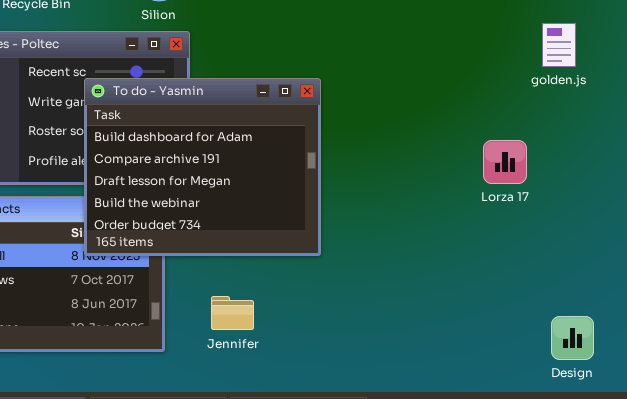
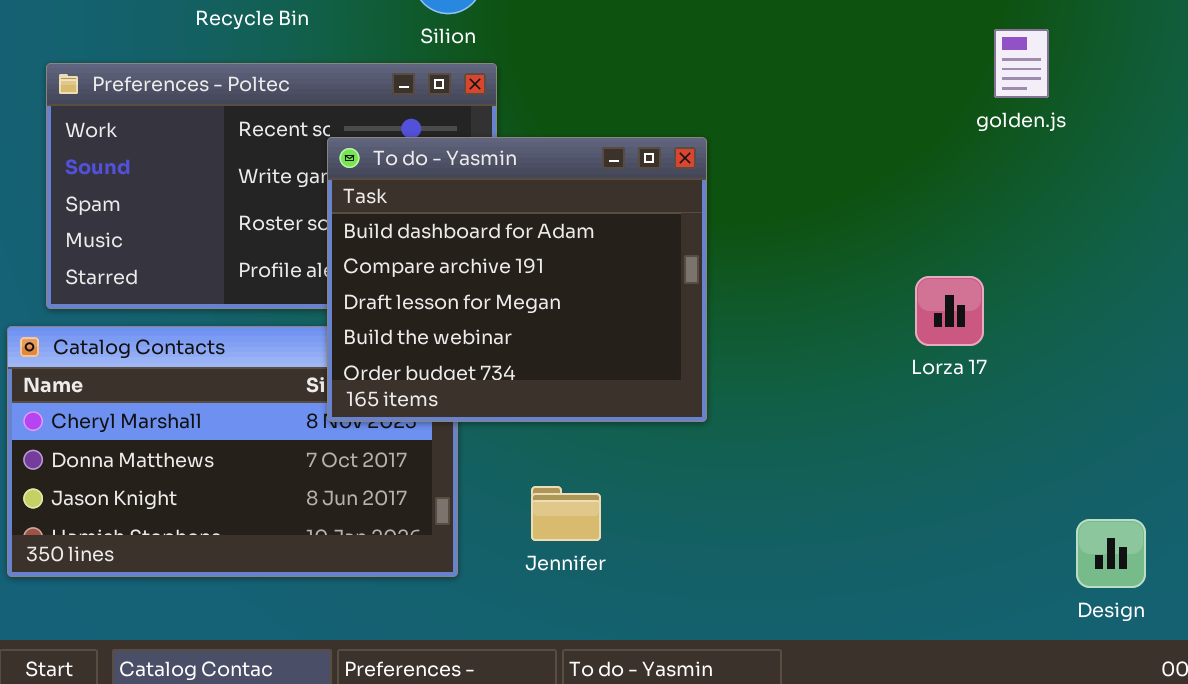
golden.js: [542,23,576,67] -> [994,29,1049,98], moved
Lorza 17: [483,140,527,184] -> [915,276,984,346], moved

